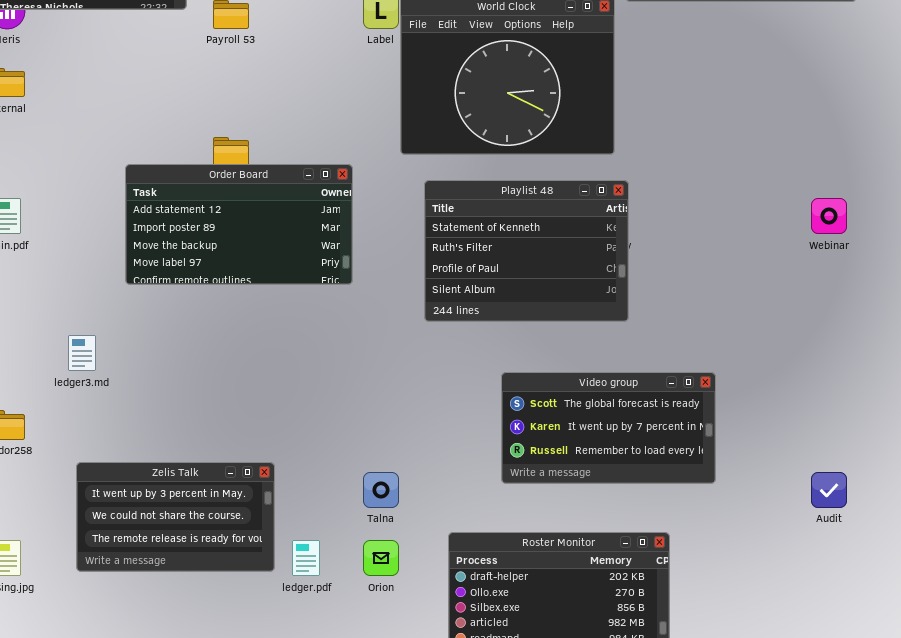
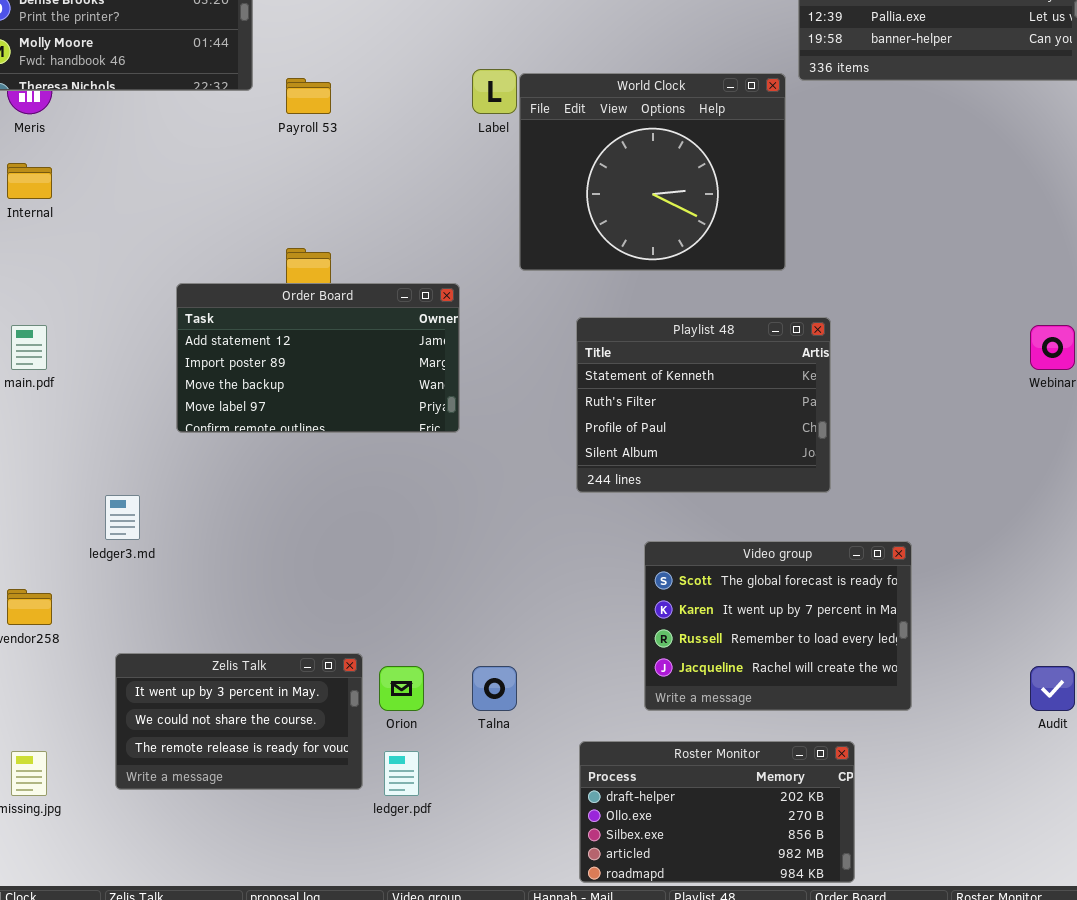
Playlist 48: [424,180,629,322] -> [576,317,831,493], moved
Video group: [501,372,716,484] -> [644,541,912,711], resized
Orion: [363,540,399,576] -> [379,666,424,711], moved

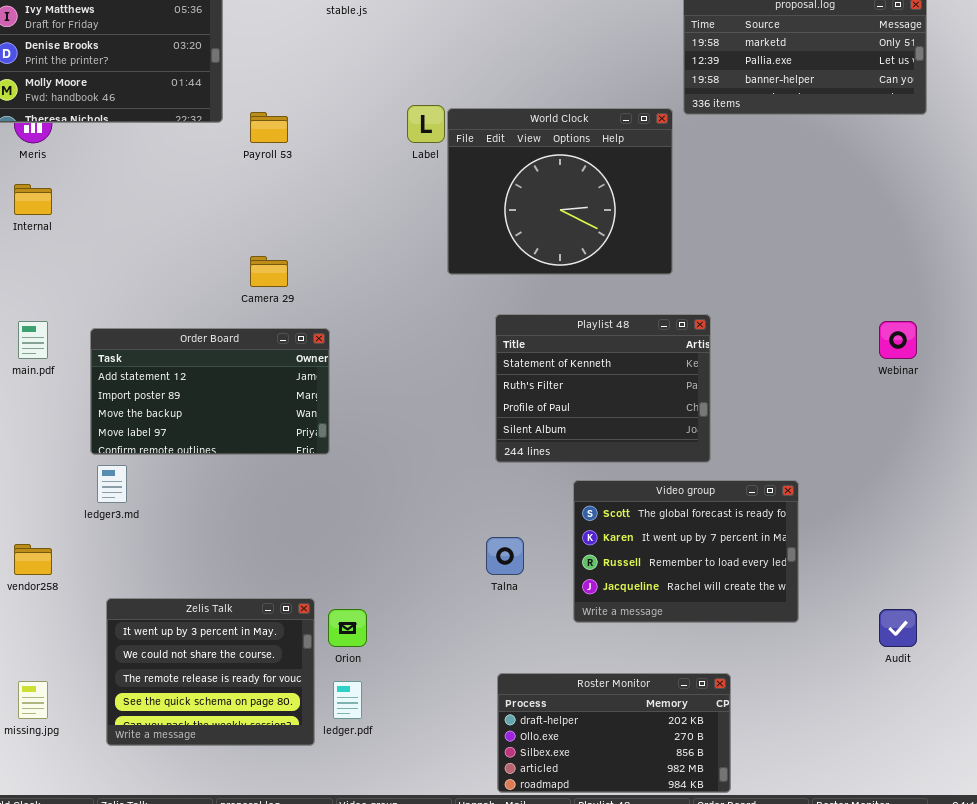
Order Board: [176,283,460,433] -> [90,328,330,455], moved
Video group: [644,541,912,711] -> [573,480,799,623], moved
Zelis Talk: [115,653,363,790] -> [106,598,315,746], resized
Talna: [472,666,517,711] -> [486,537,524,575], moved

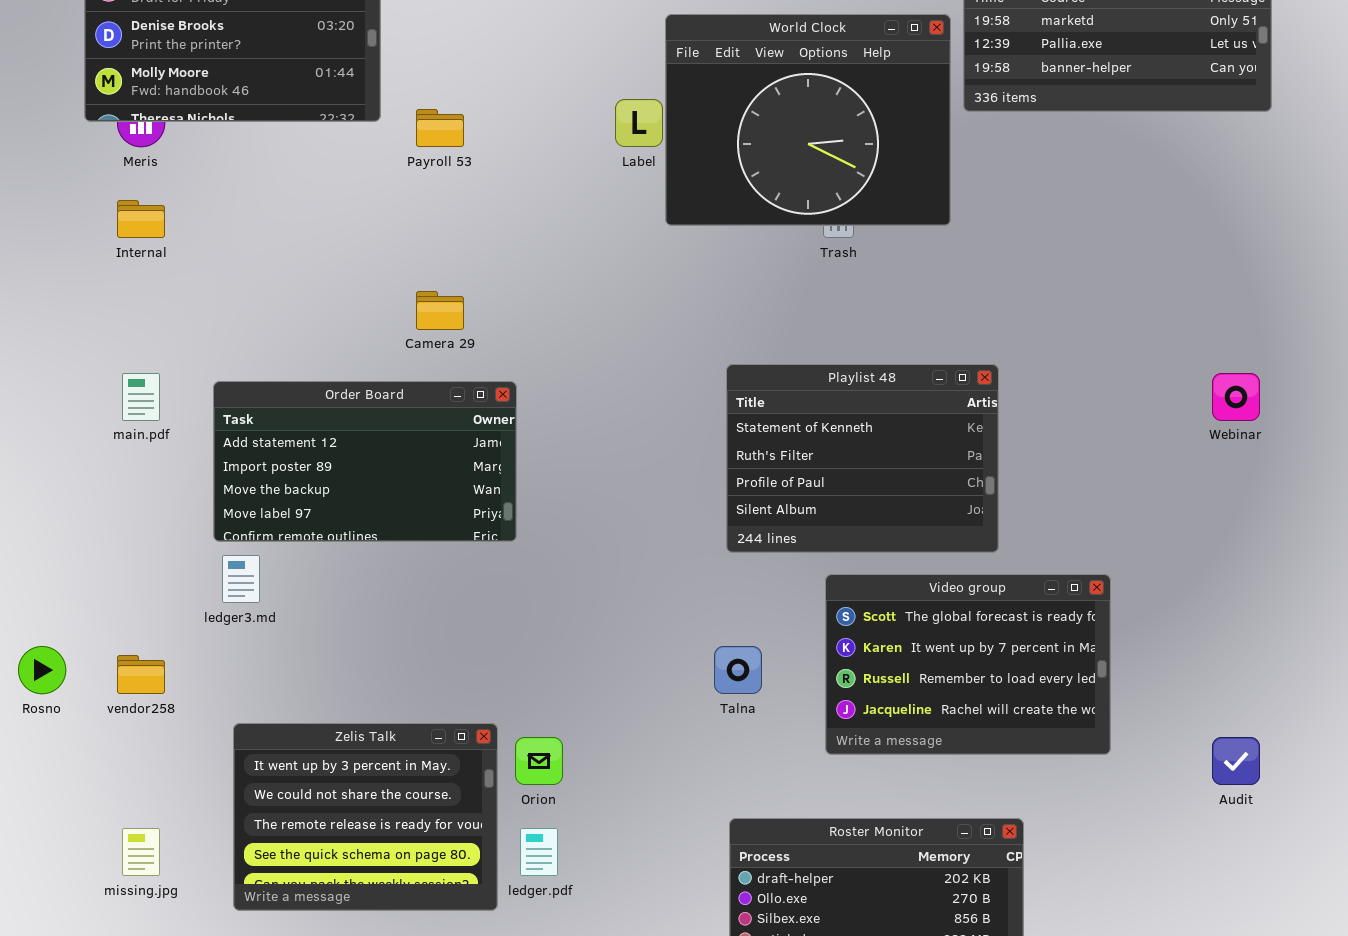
World Clock: [447,108,673,275] -> [665,14,951,226], moved

